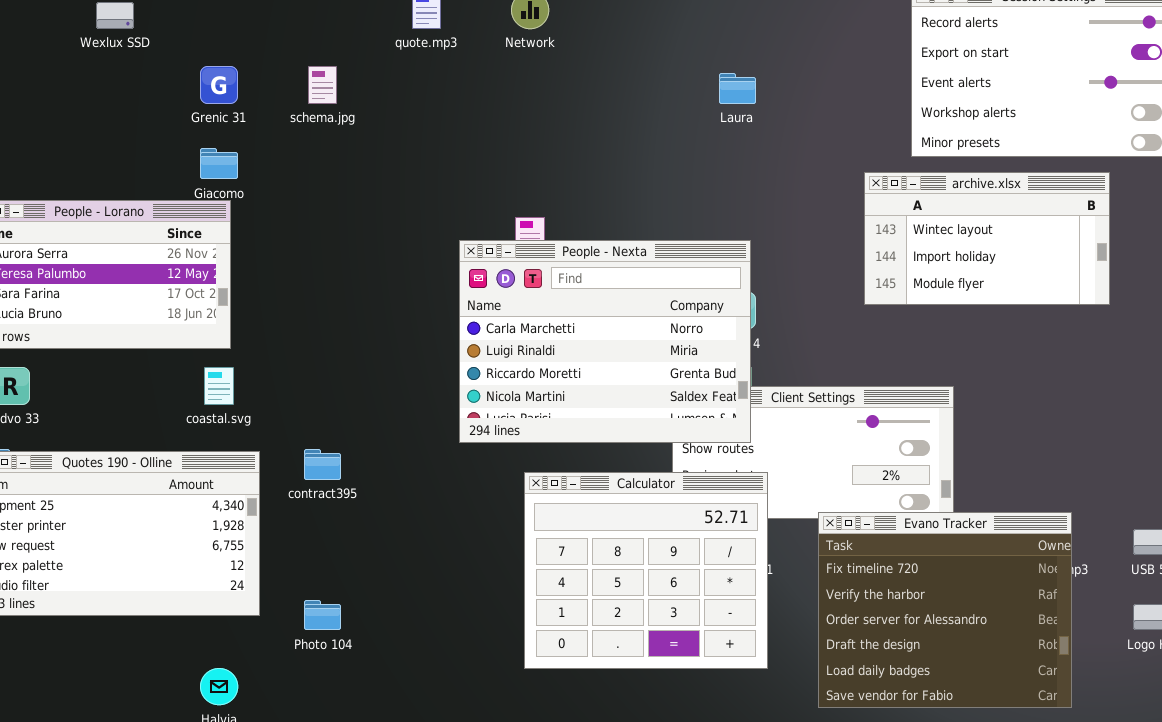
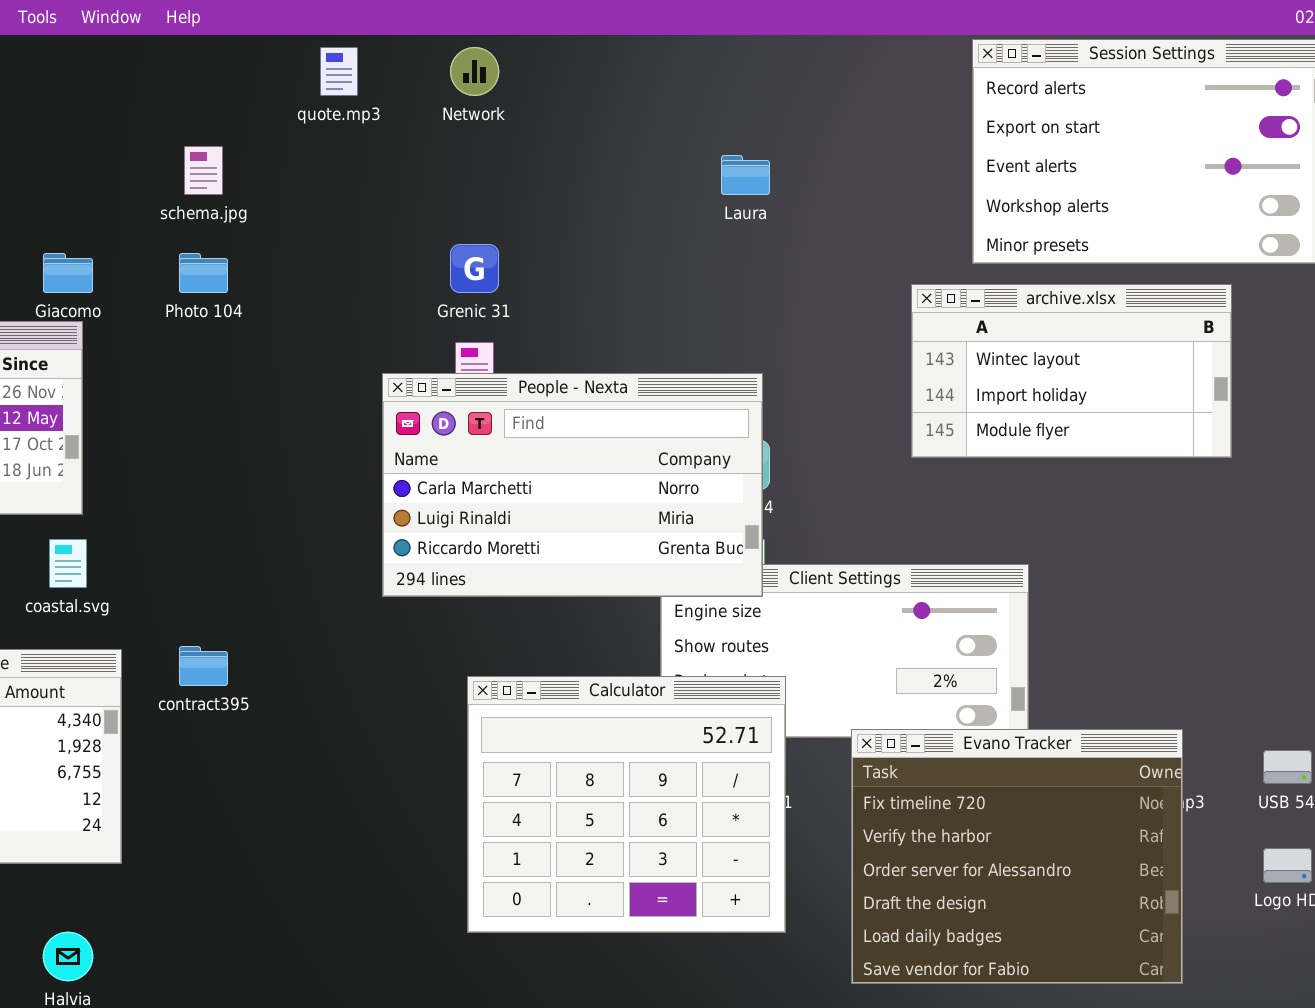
Grenic 31: [200,66,238,104] -> [450,244,499,293], moved
People - Nexta: [459,240,751,443] -> [382,373,763,597], resized
Photo 104: [304,600,341,630] -> [179,253,228,293], moved

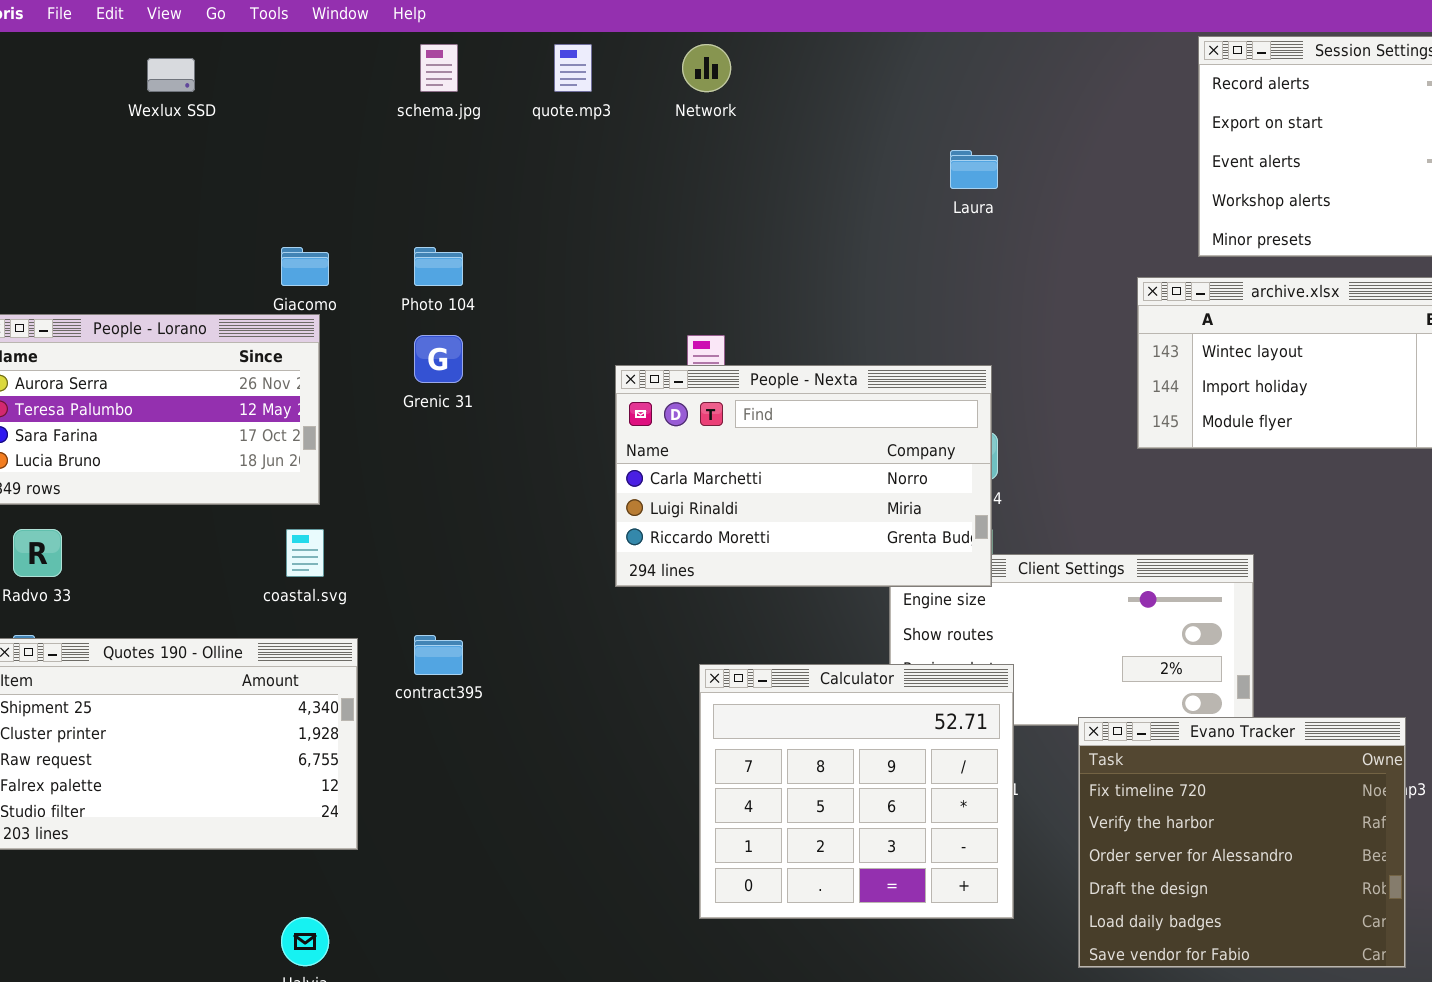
schema.jpg: [184,146,223,195] -> [420,44,458,92], moved
Grenic 31: [450,244,499,293] -> [414,335,463,383], moved

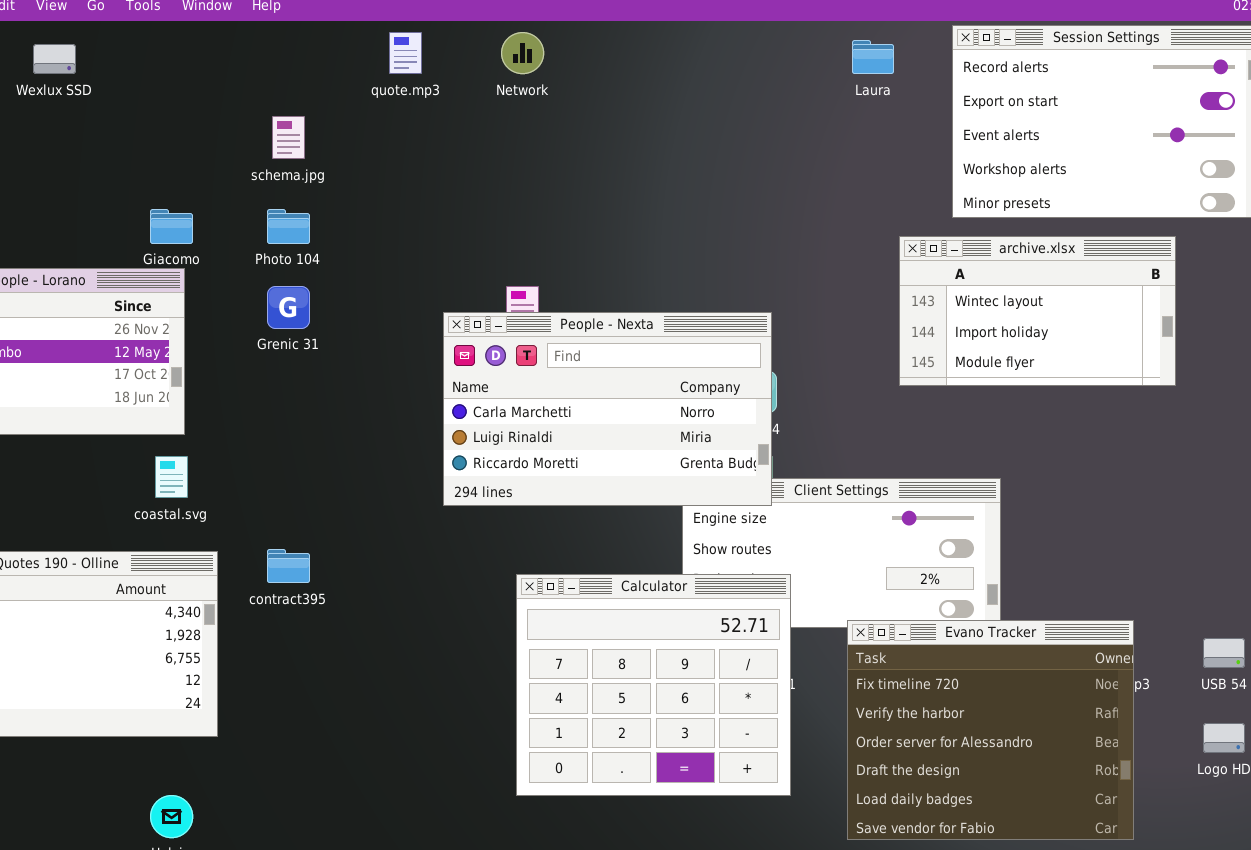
schema.jpg: [420,44,458,92] -> [272,116,305,159], moved
Laura: [950,150,998,189] -> [852,40,894,74], moved

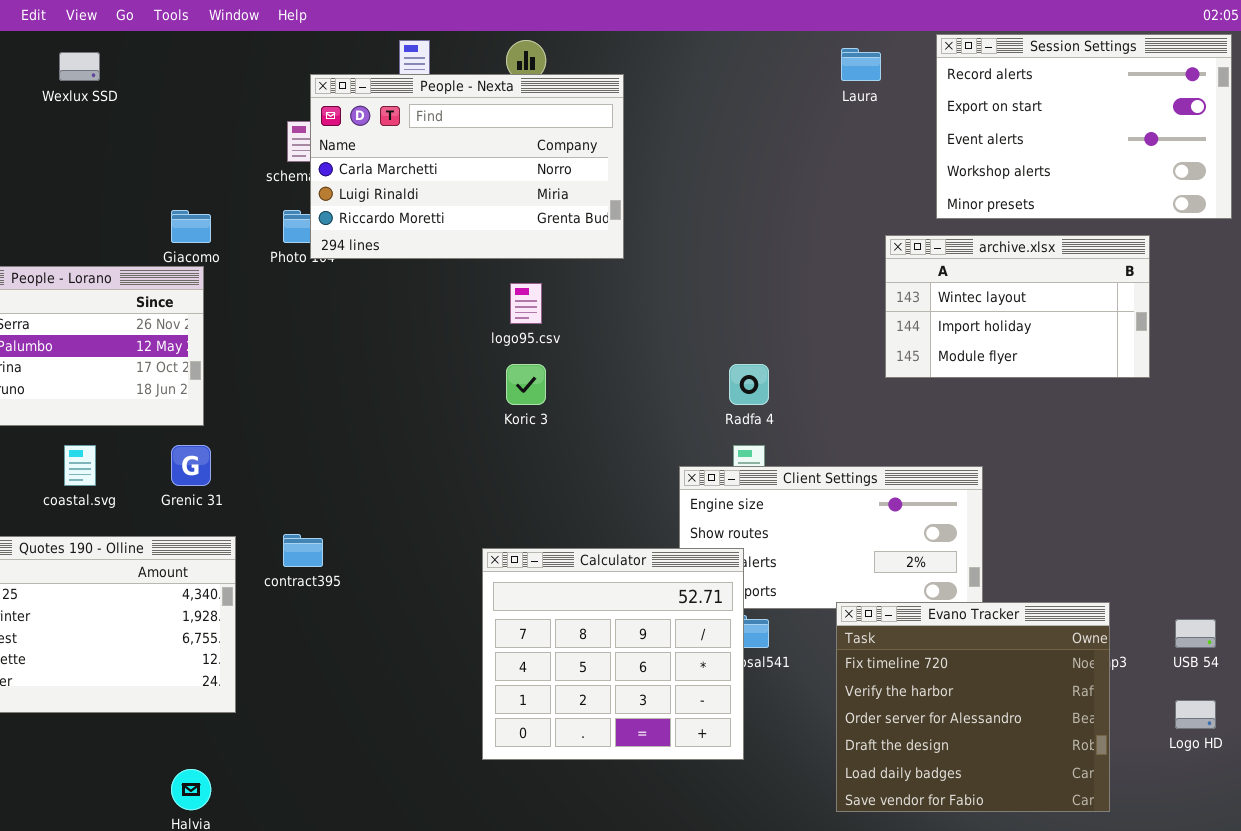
Grenic 31: [267,286,310,329] -> [171,445,211,486], moved
People - Nexta: [443,312,772,506] -> [310,74,624,259], moved
coastal.svg: [155,456,188,498] -> [64,445,96,486], moved
Calculator: [516,574,791,796] -> [482,548,744,760], moved

